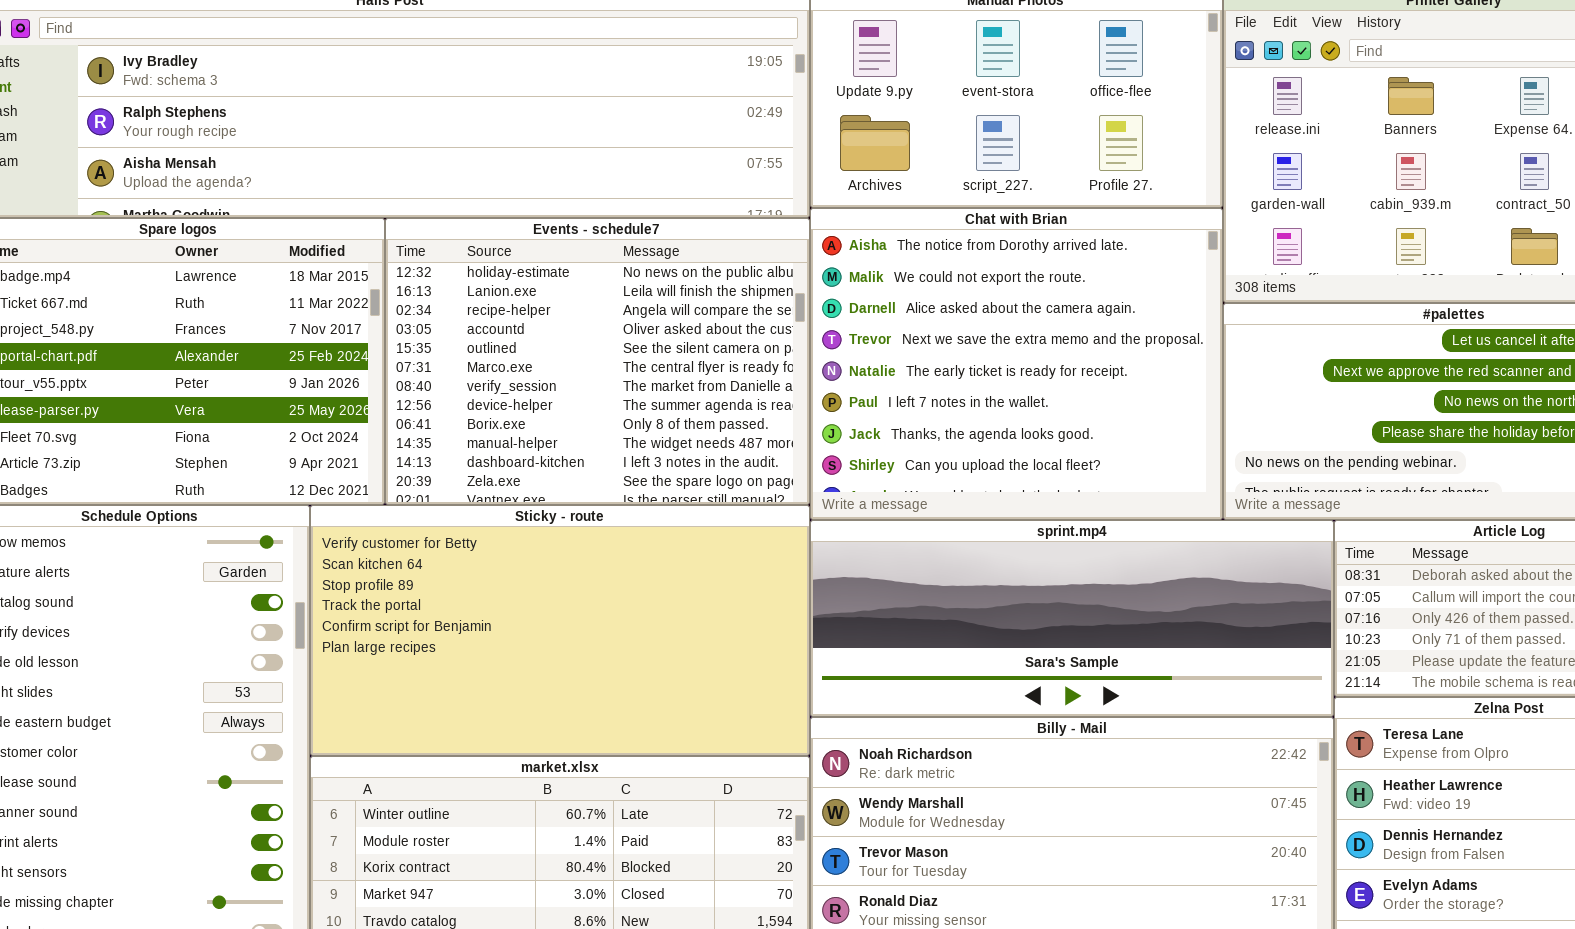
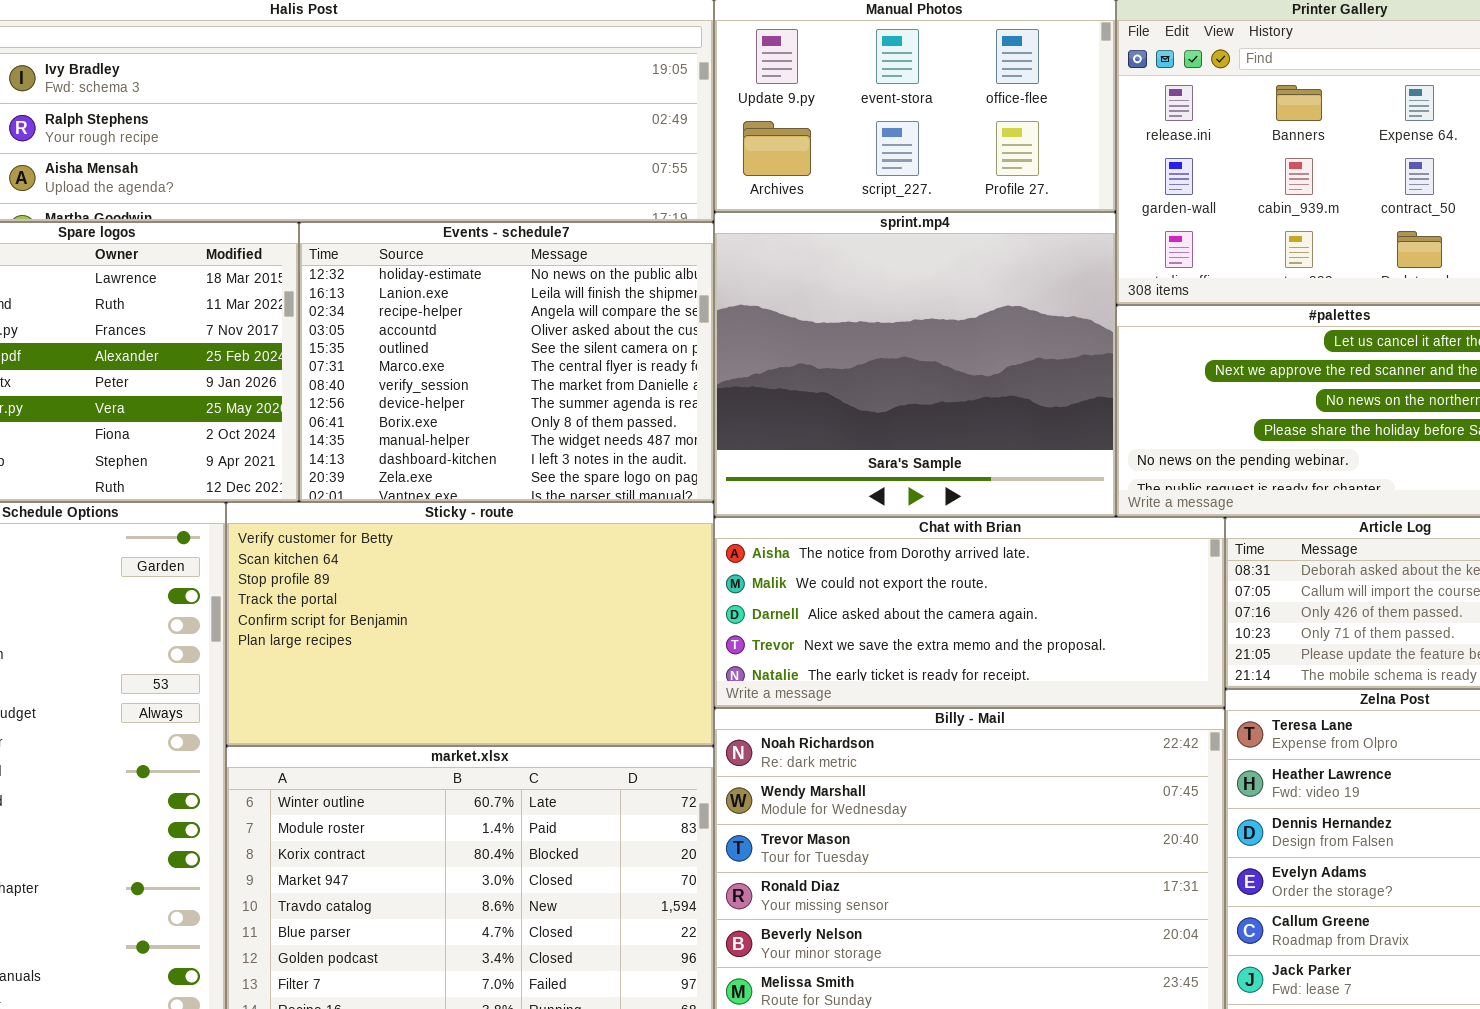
Chat with Brian: [810,208,1223,520] -> [714,517,1225,708], moved, resized
sprint.mp4: [810,520,1334,717] -> [714,212,1116,517], moved, resized

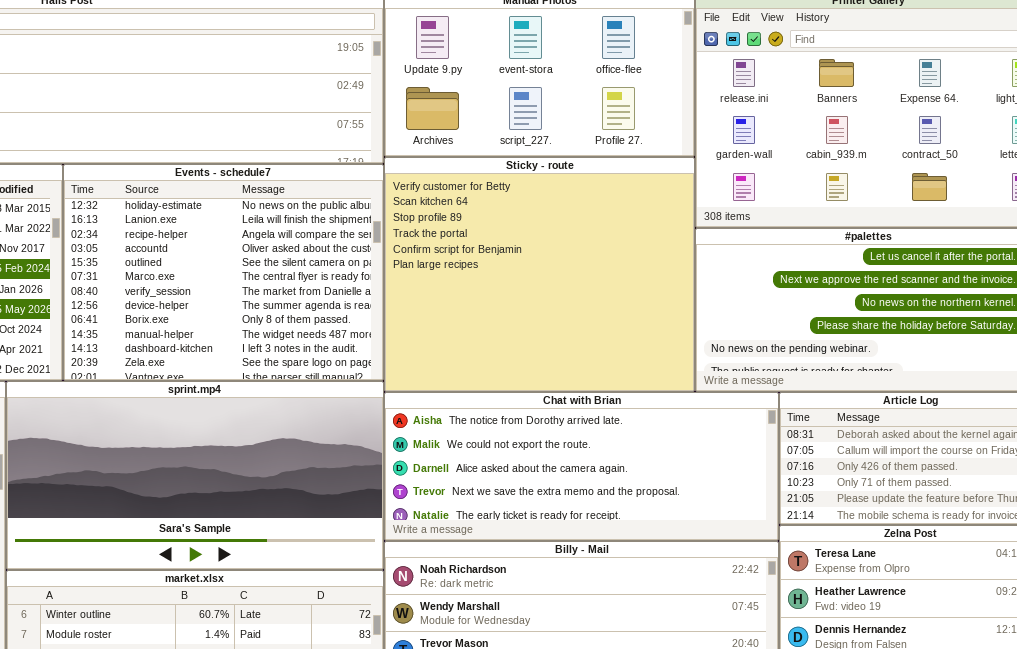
sprint.mp4: [714,212,1116,517] -> [6,381,384,570], moved, resized
Sticky - route: [226,502,714,746] -> [384,157,695,392], moved, resized

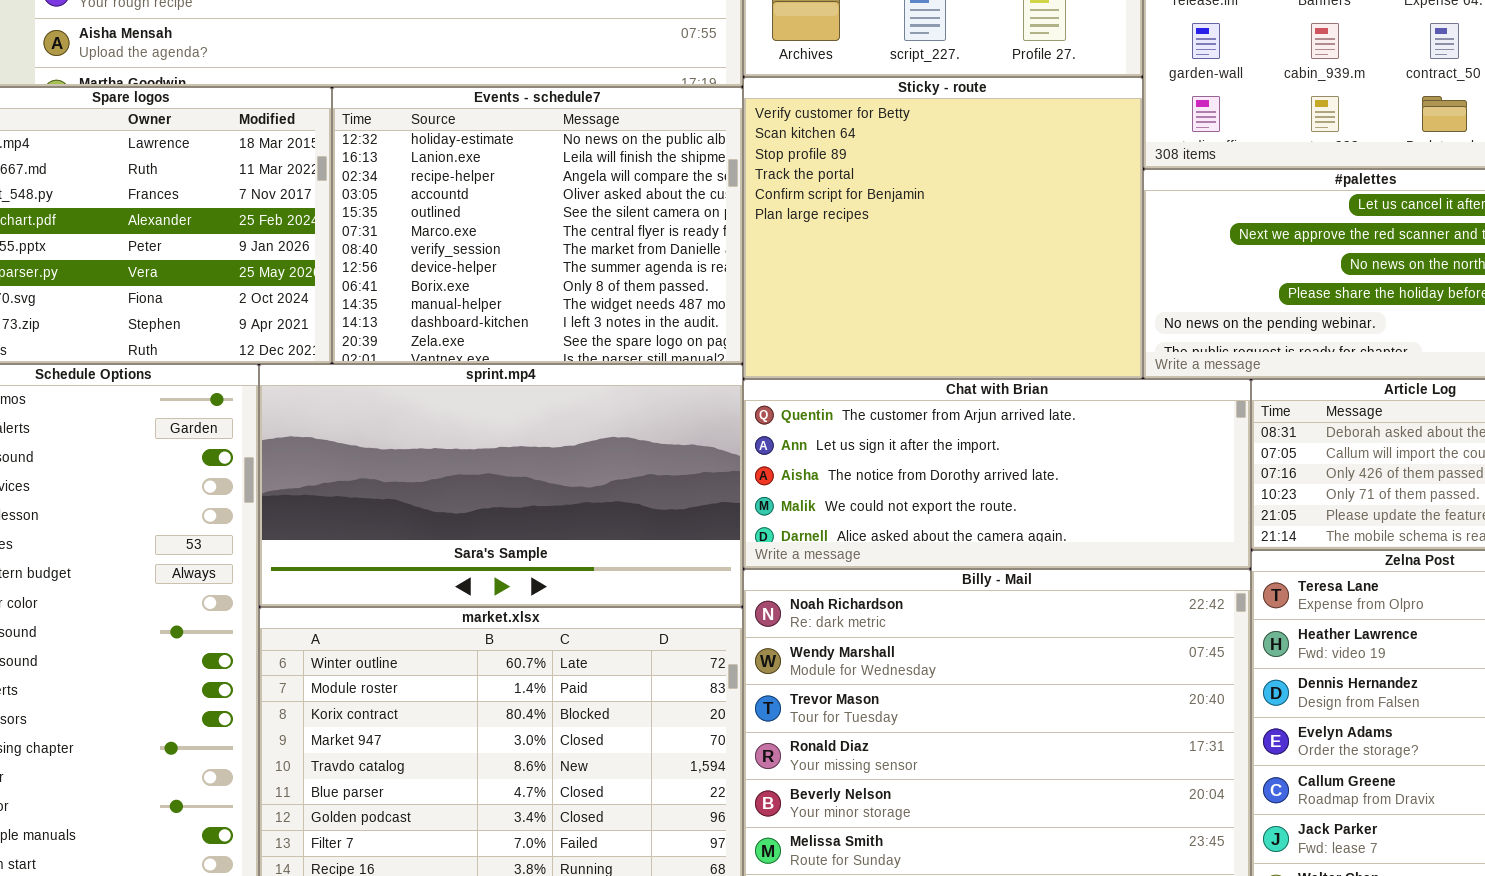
Chat with Brian: [384,392,779,541] -> [743,379,1251,569], scrolled up 2 rows

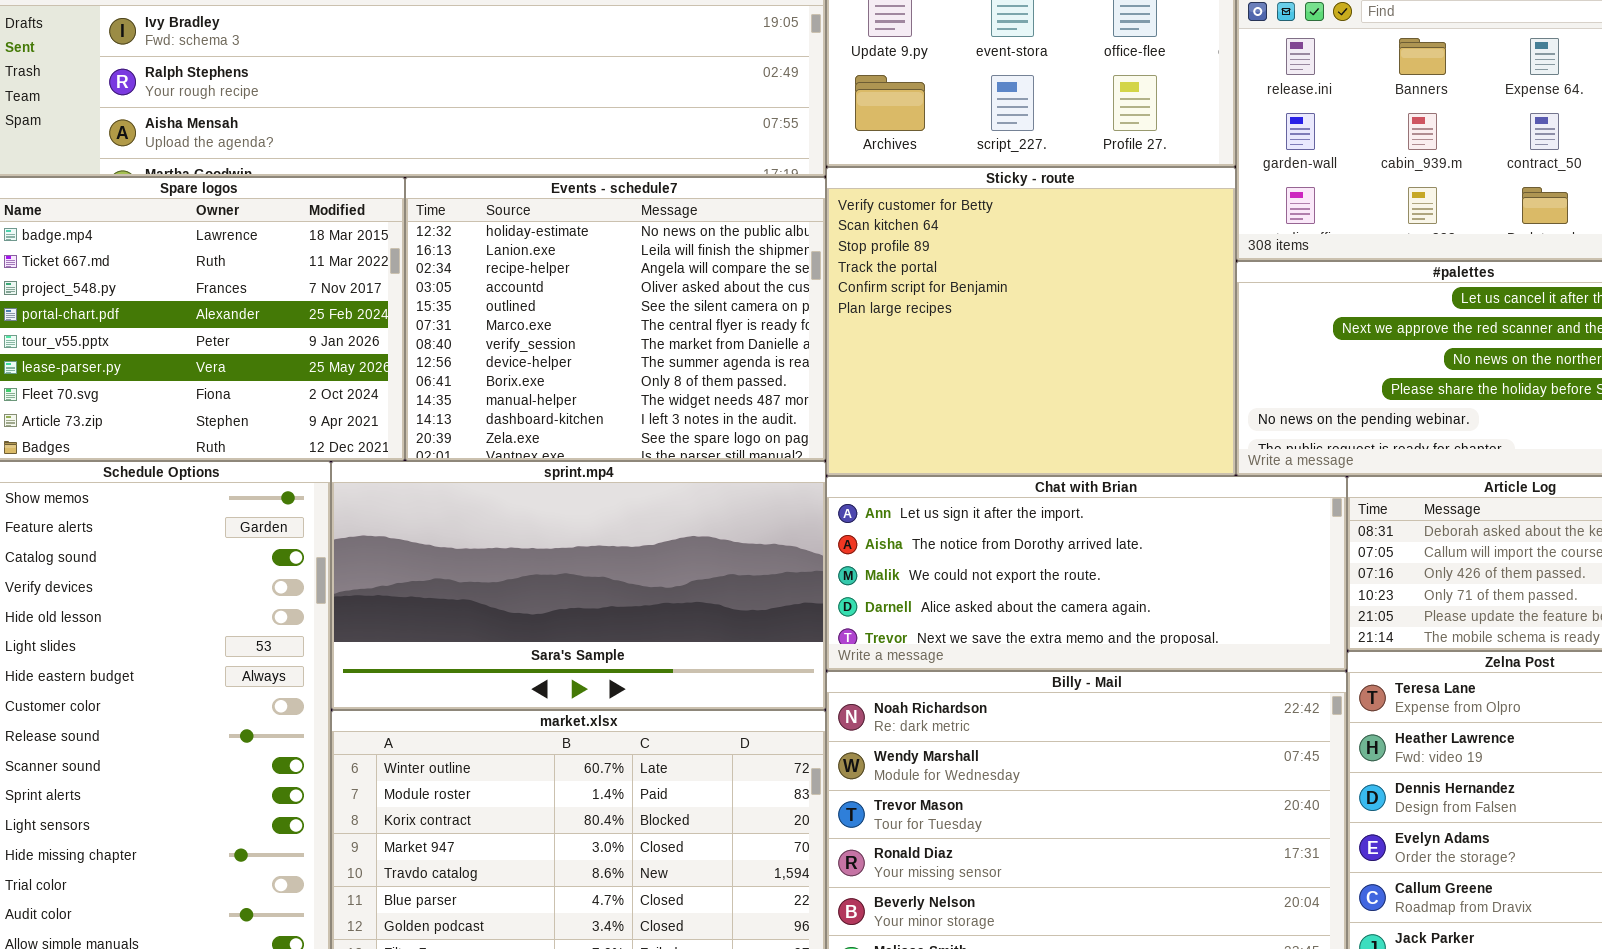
Chat with Brian: [743,379,1251,569] -> [826,476,1347,671], scrolled down 1 row

